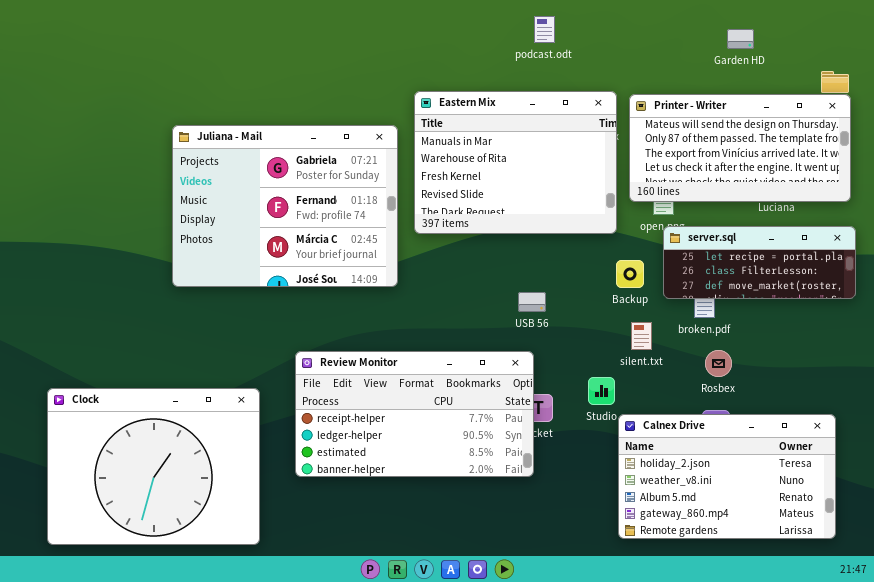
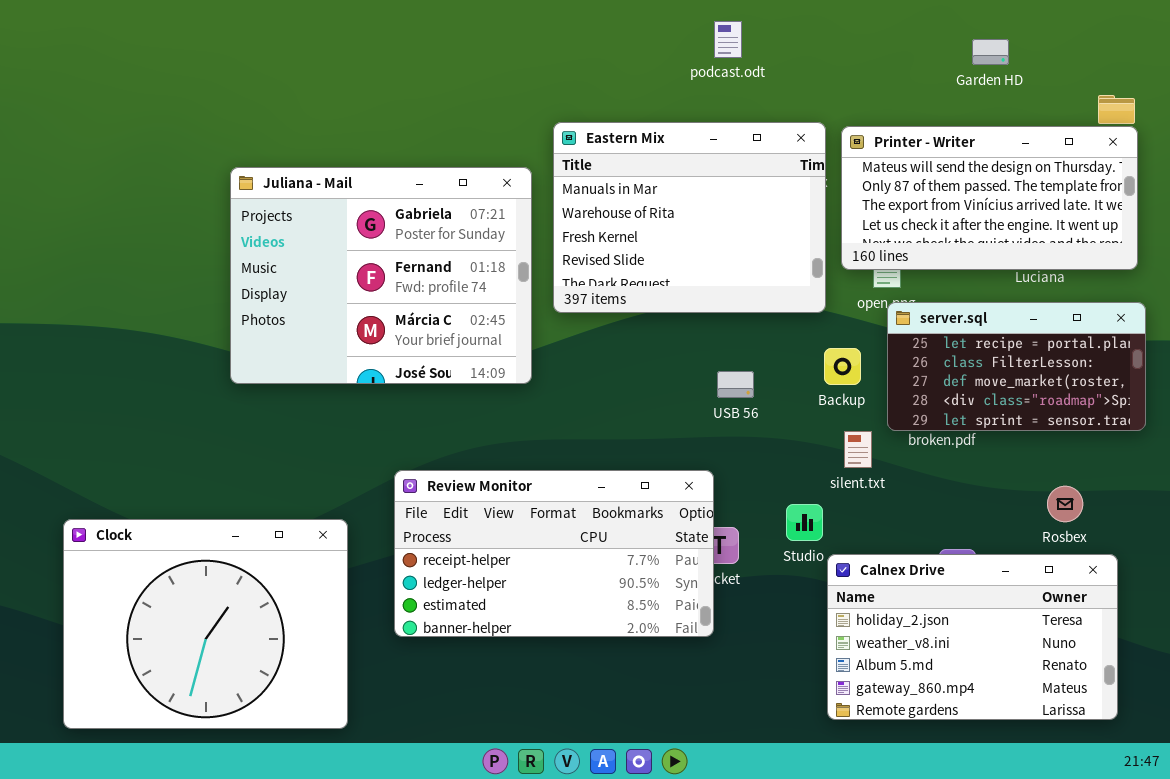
server.sql: [663,226,856,299] -> [887,302,1146,431], resized
USB 56: [518,292,546,312] -> [717,371,754,398], moved
Rosbex: [705,350,732,377] -> [1047,486,1083,522], moved

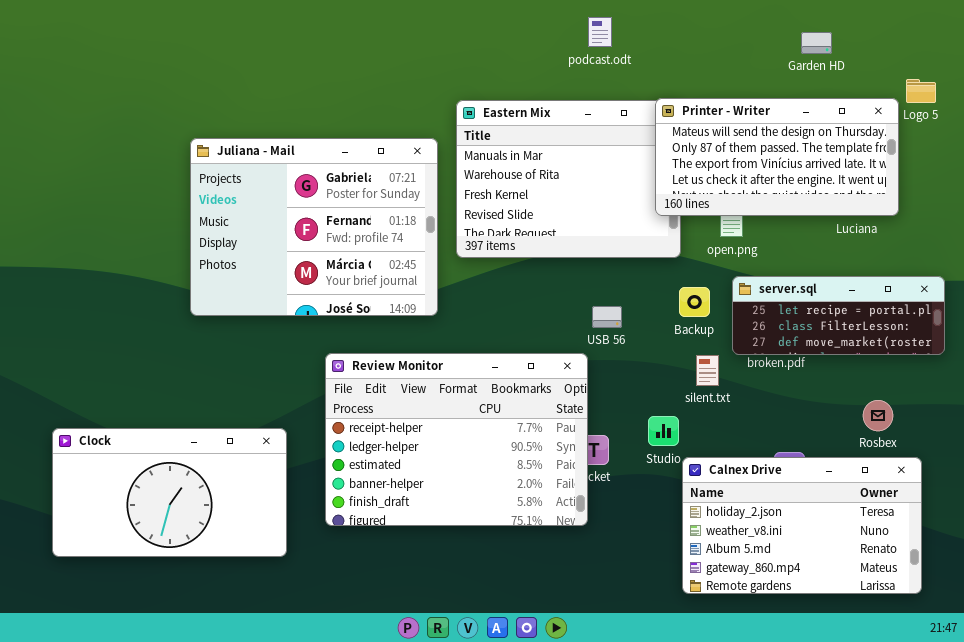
Printer - Writer: [841,126,1138,270] -> [655,98,899,216], moved
server.sql: [887,302,1146,431] -> [732,276,945,355], resized
Review Monitor: [394,470,714,637] -> [325,353,588,526], resized
Clock: [63,519,348,729] -> [52,428,287,557], resized

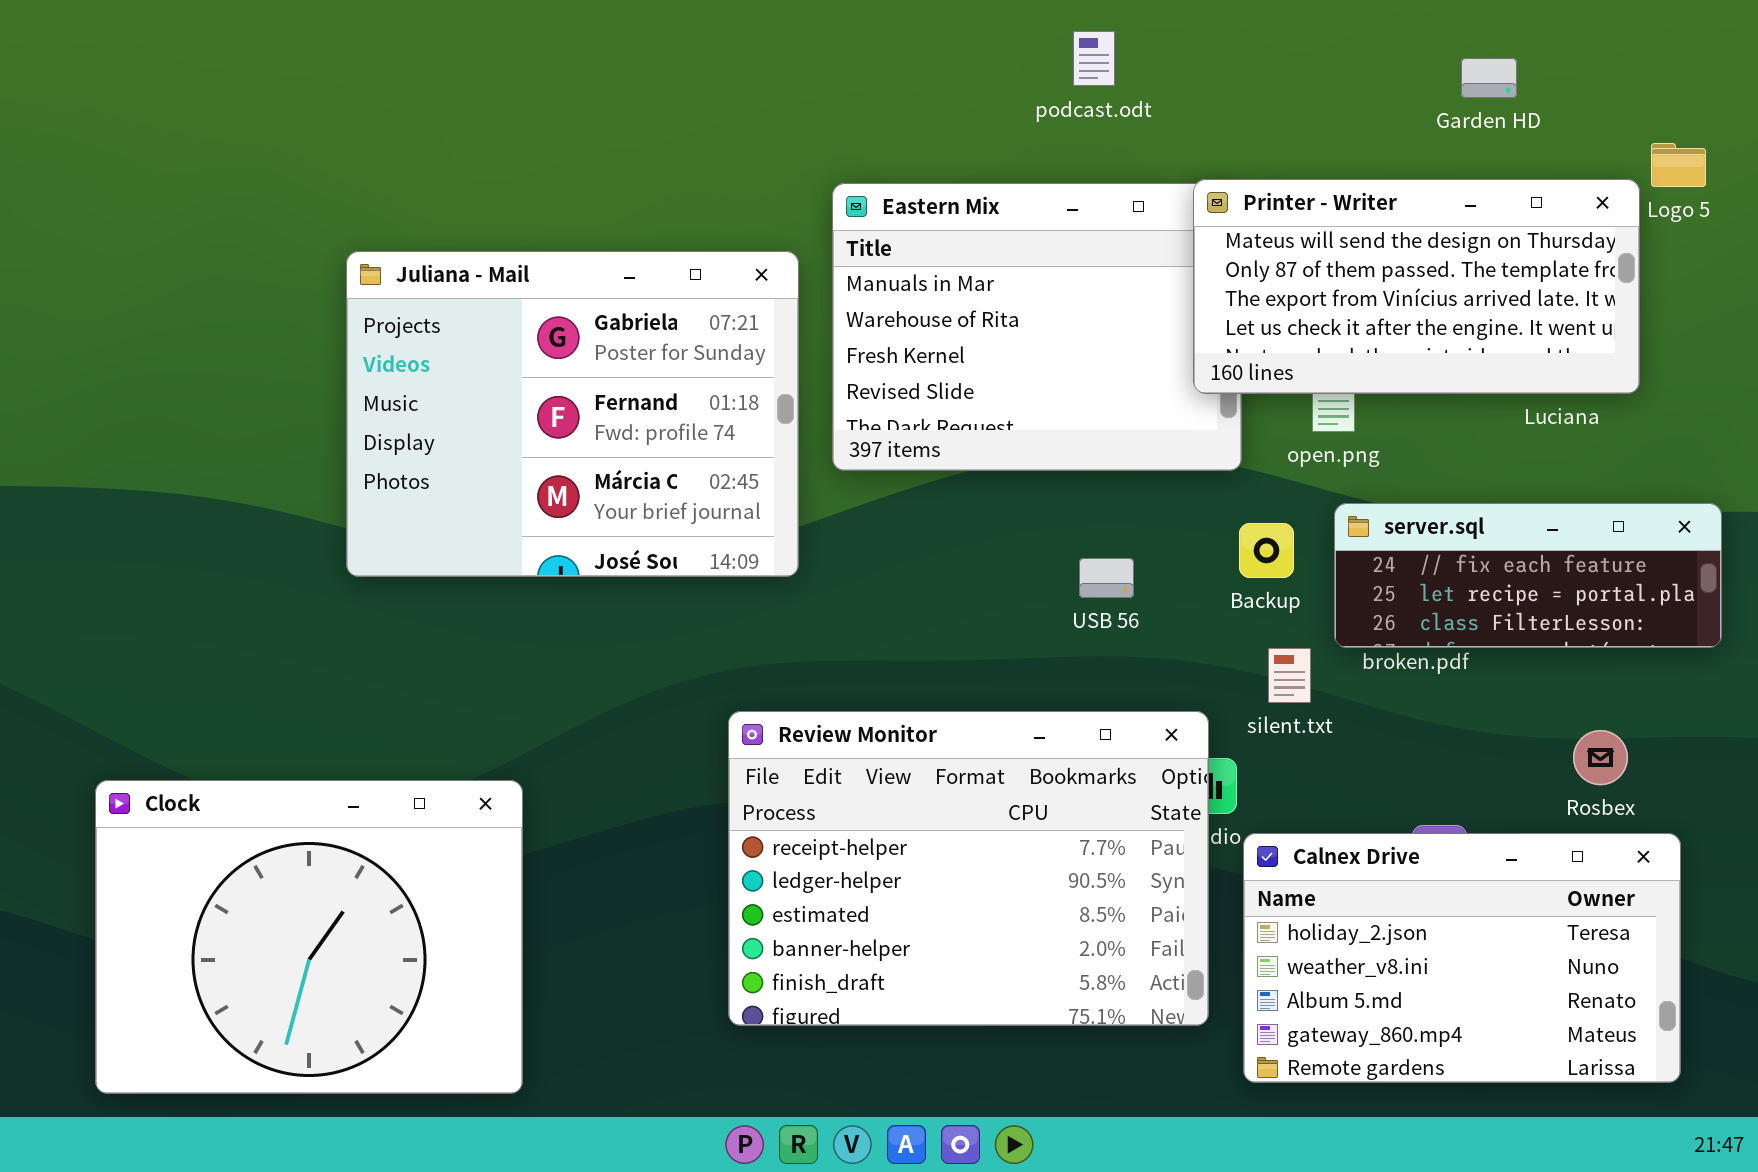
server.sql: [732,276,945,355] -> [1334,503,1722,648], scrolled up 1 row
Review Monitor: [325,353,588,526] -> [728,711,1209,1026], moved
Clock: [52,428,287,557] -> [95,780,523,1094], resized

